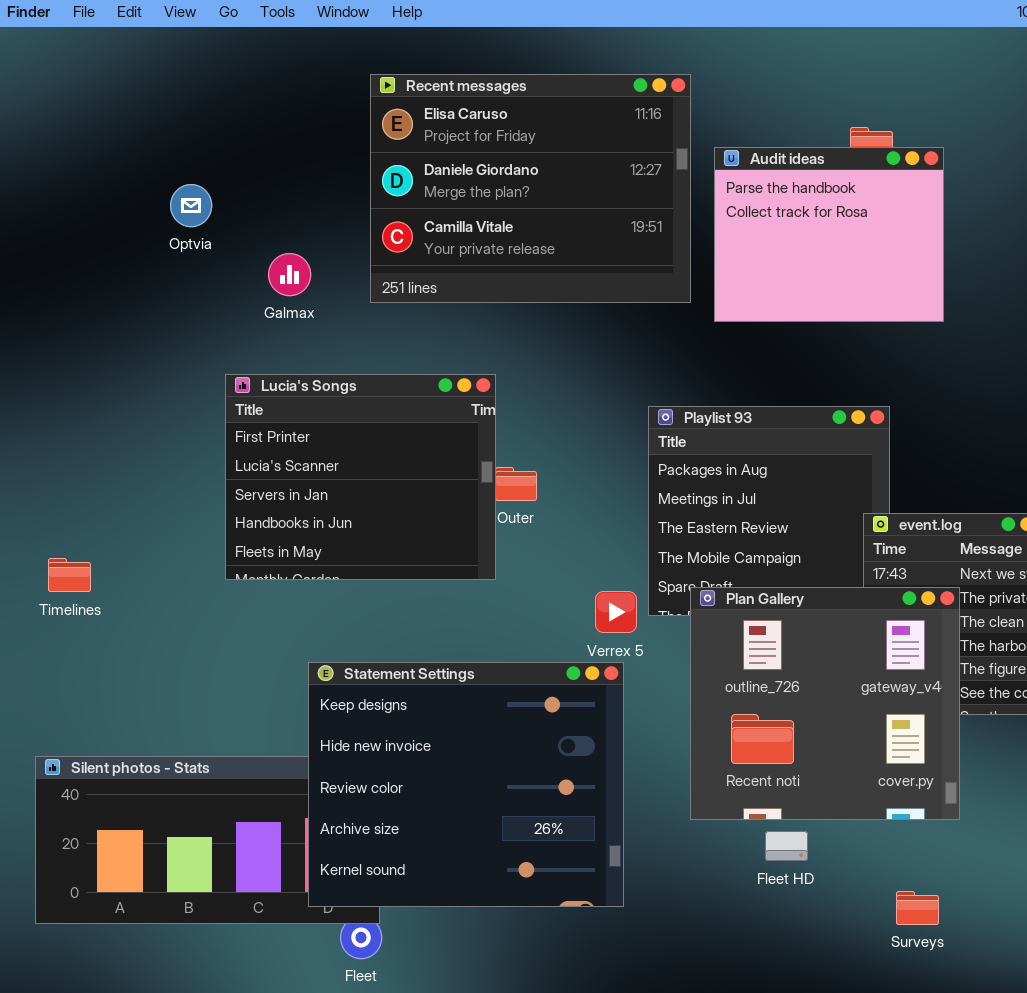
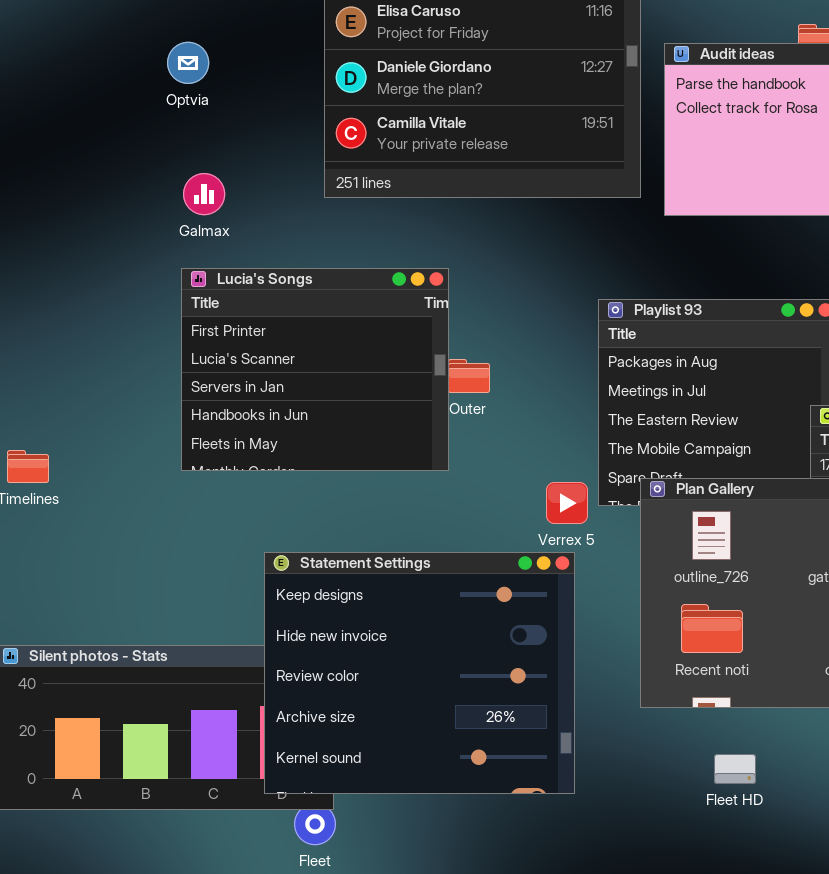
Optvia: [170,184,212,227] -> [167,42,209,84], moved
Galmax: [268,253,311,296] -> [183,173,225,215], moved
Fleet HD: [765,831,808,861] -> [714,754,756,784], moved

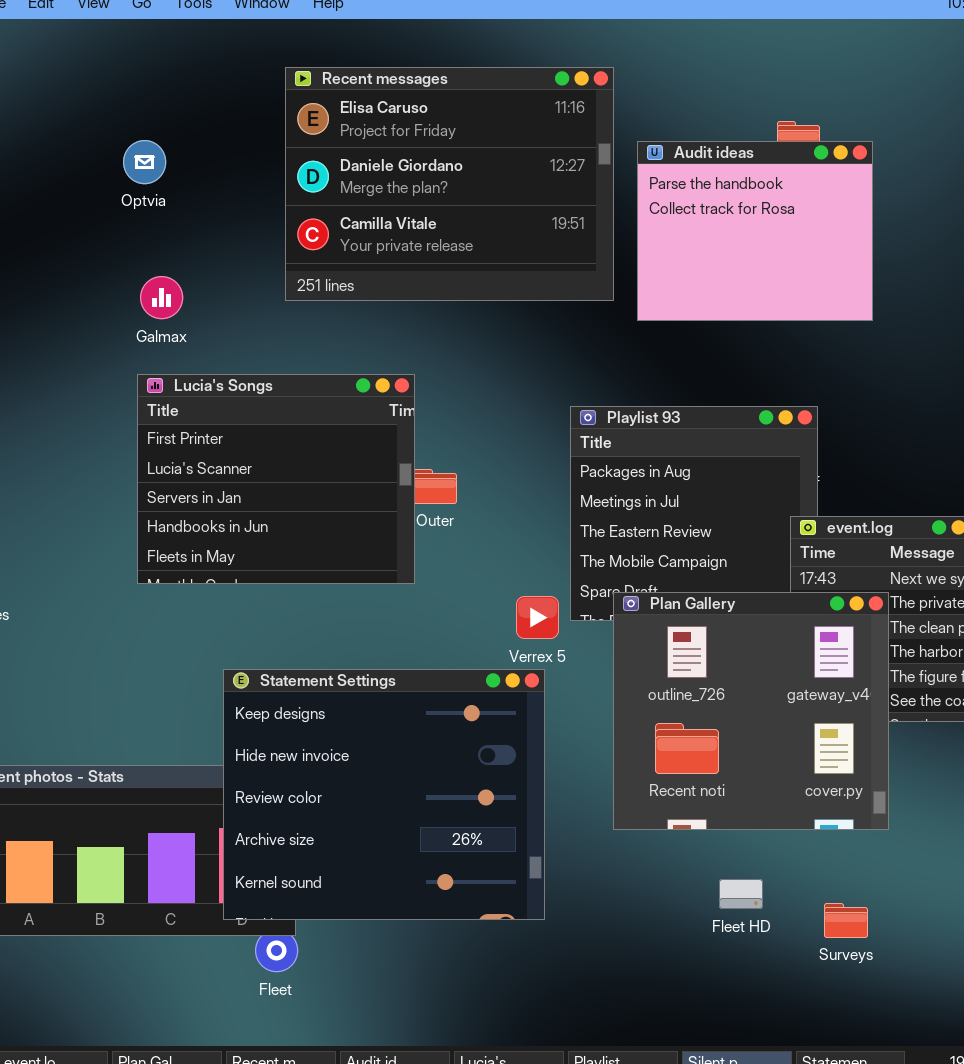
Fleet HD: [714,754,756,784] -> [719,879,763,909], moved

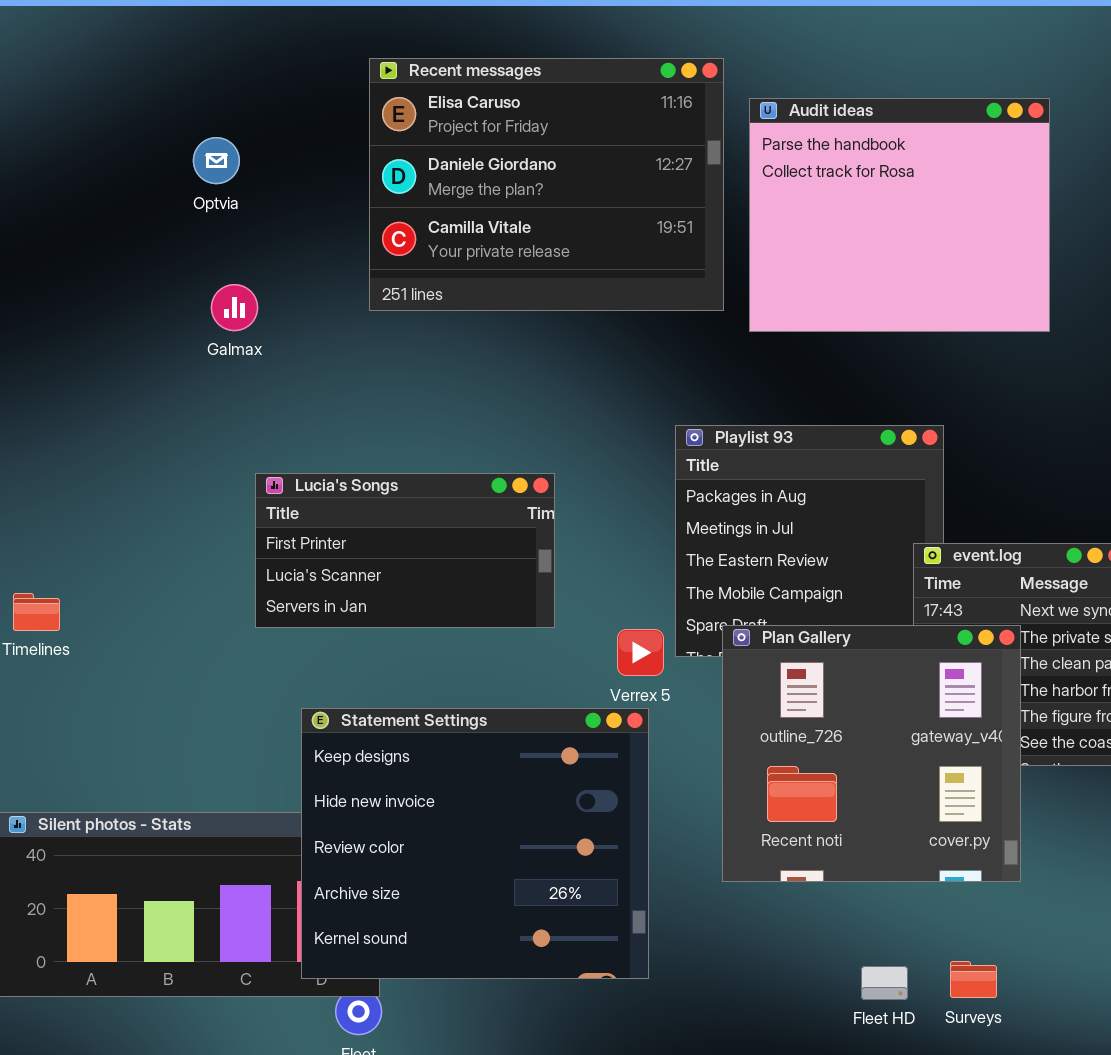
Audit ideas: [637,141,873,321] -> [749,98,1050,332], resized
Lucia's Songs: [137,374,415,584] -> [255,473,555,628], moved, resized
Fleet HD: [719,879,763,909] -> [861,966,908,1000], moved

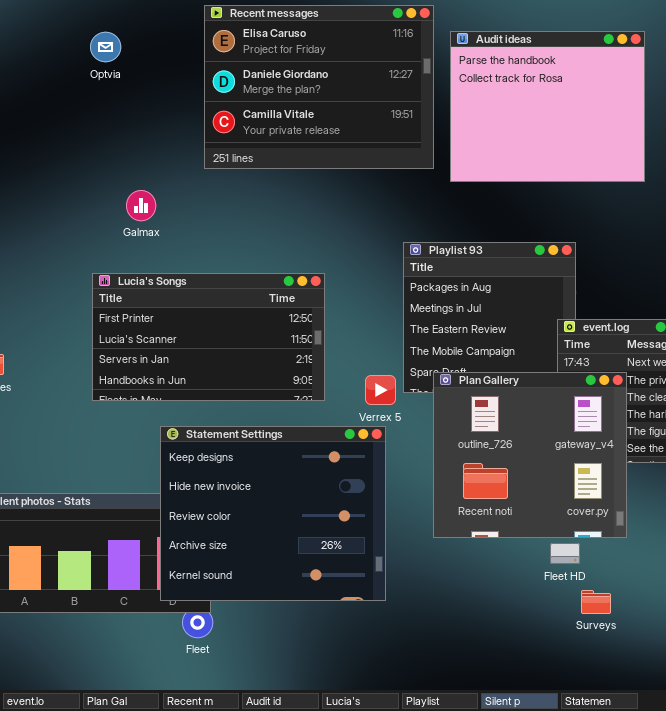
Optvia: [193,137,240,184] -> [90,32,121,62], moved
Galmax: [211,284,258,331] -> [126,190,156,221], moved
Lucia's Songs: [255,473,555,628] -> [92,273,325,401], resized
Fleet HD: [861,966,908,1000] -> [550,543,580,564], moved

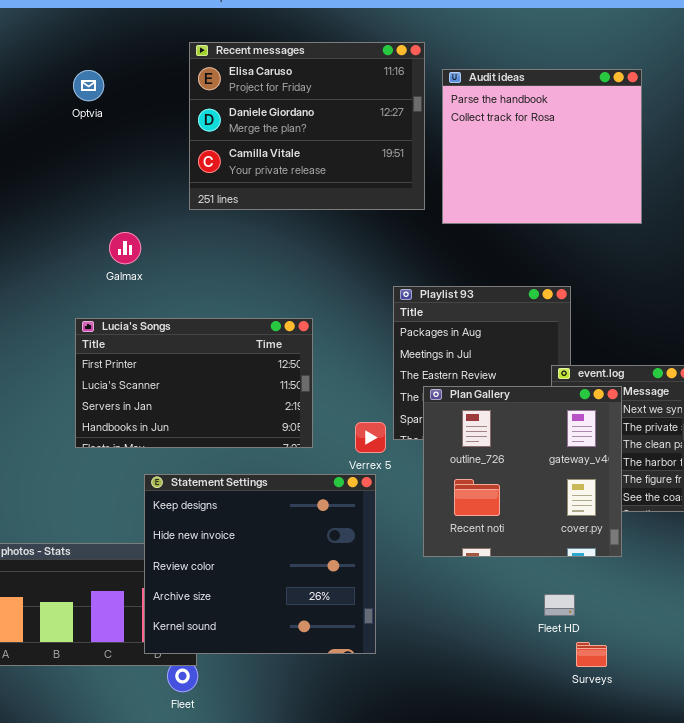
Plan Gallery: [433,372,627,538] -> [423,386,622,557], moved

